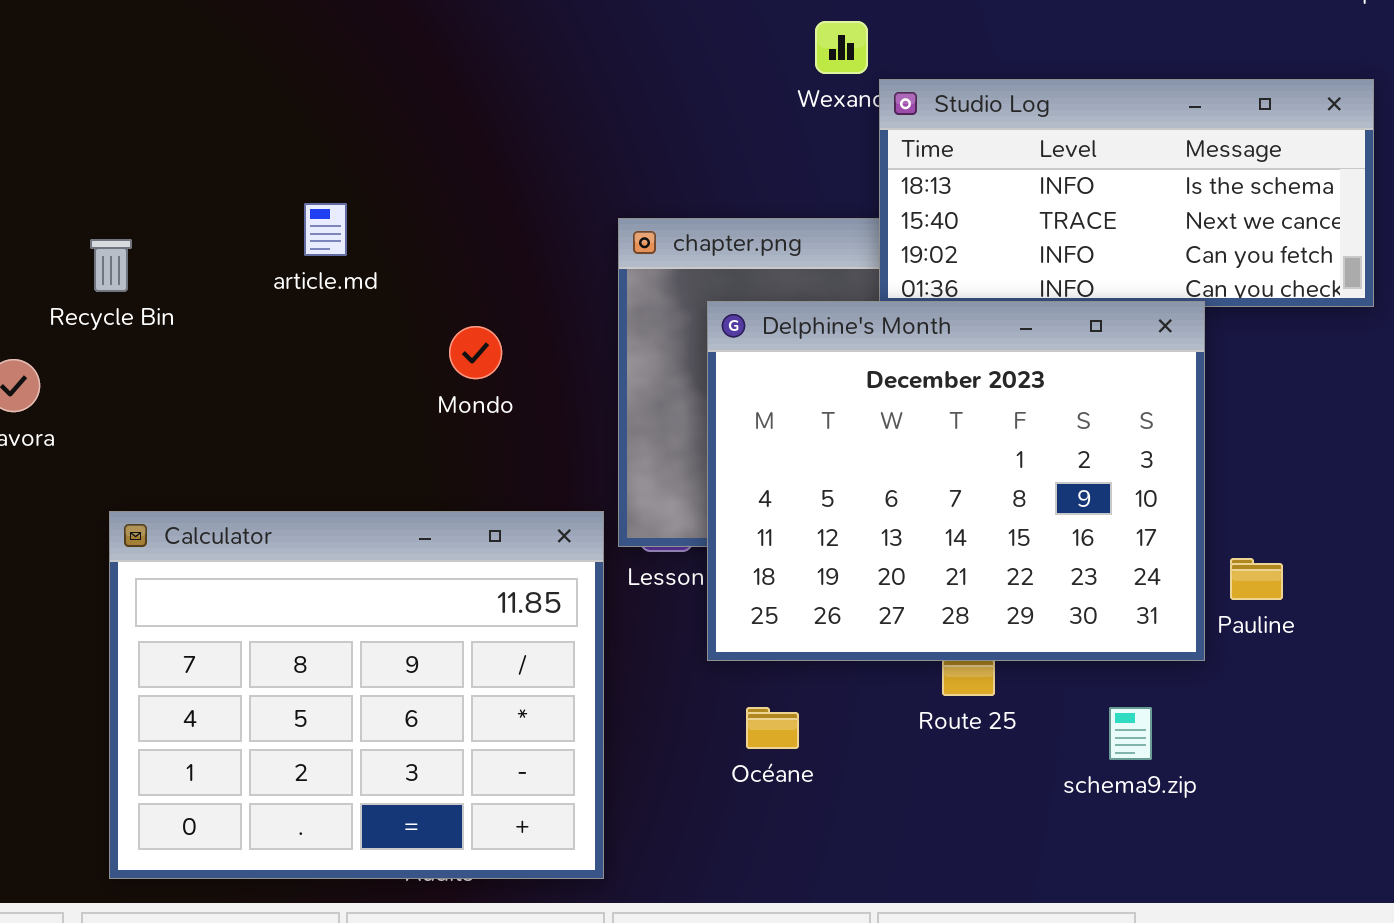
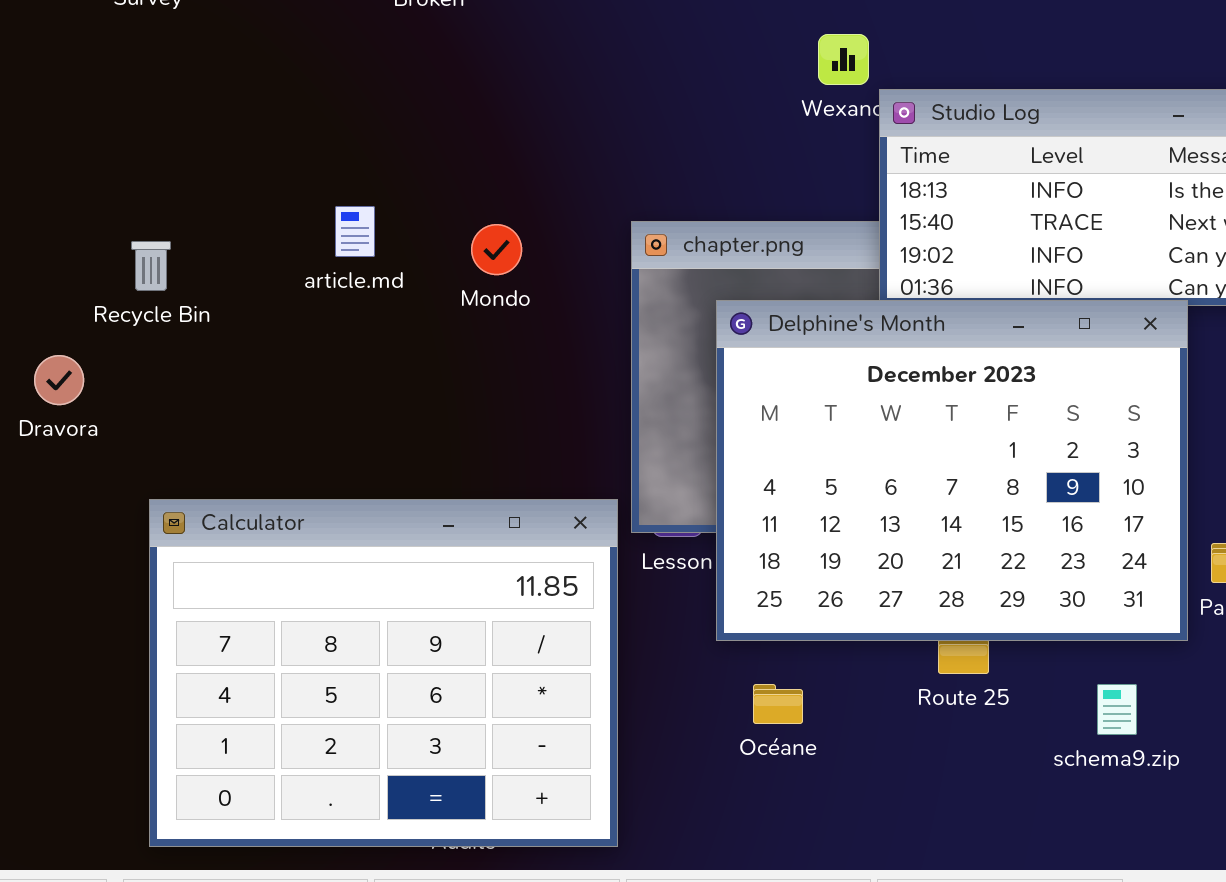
Mondo: [449,326,502,379] -> [471,224,522,275], moved

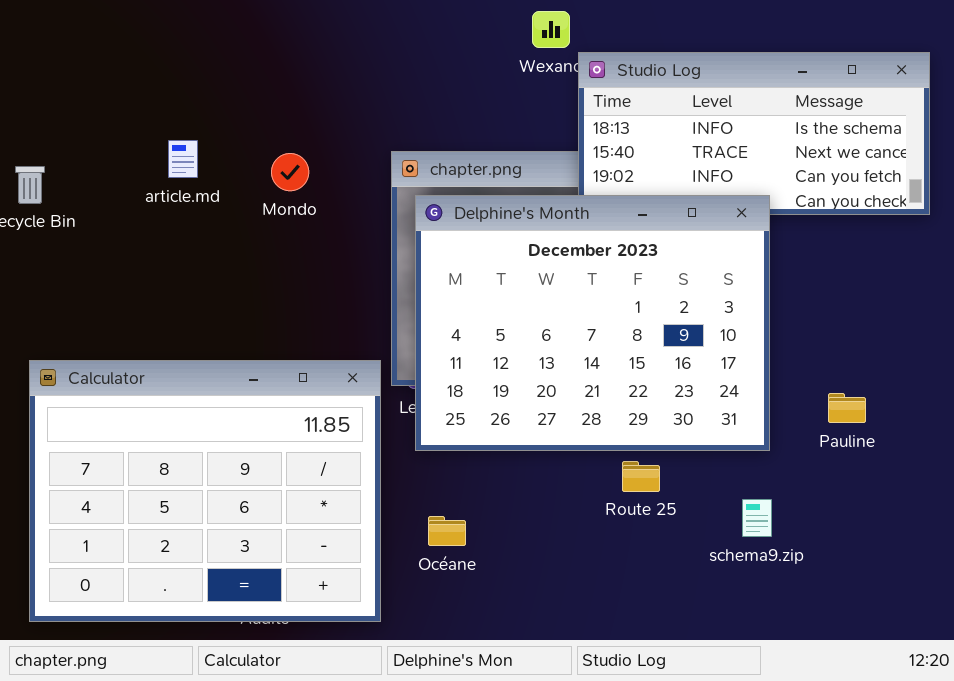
Delphine's Month: [716,300,1188,641] -> [415,195,770,451], moved
Océane: [753,684,803,724] -> [428,516,466,546], moved

